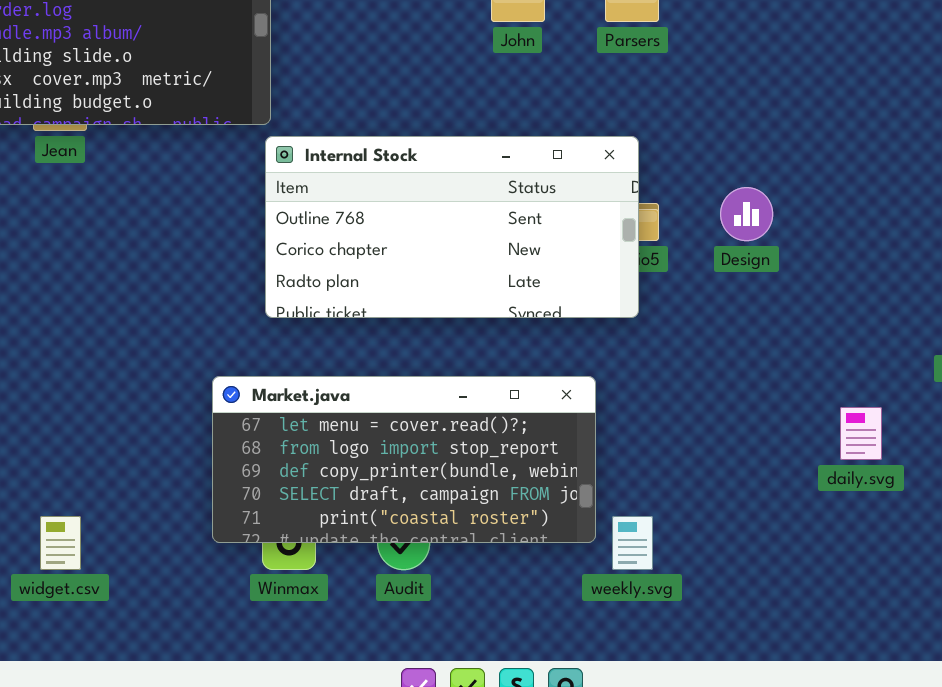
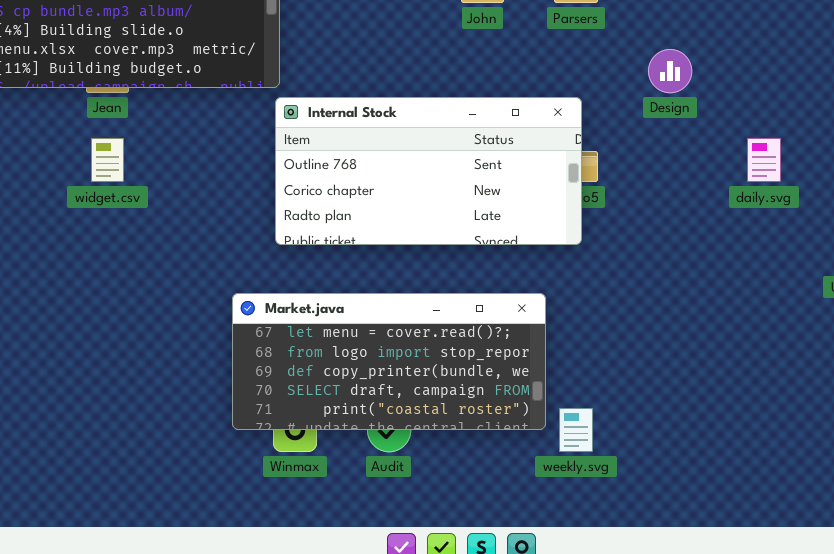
Design: [720,187,773,241] -> [648,49,692,93], moved
daily.svg: [840,407,882,460] -> [747,138,781,182], moved
widget.csv: [40,516,81,570] -> [91,138,124,182], moved

